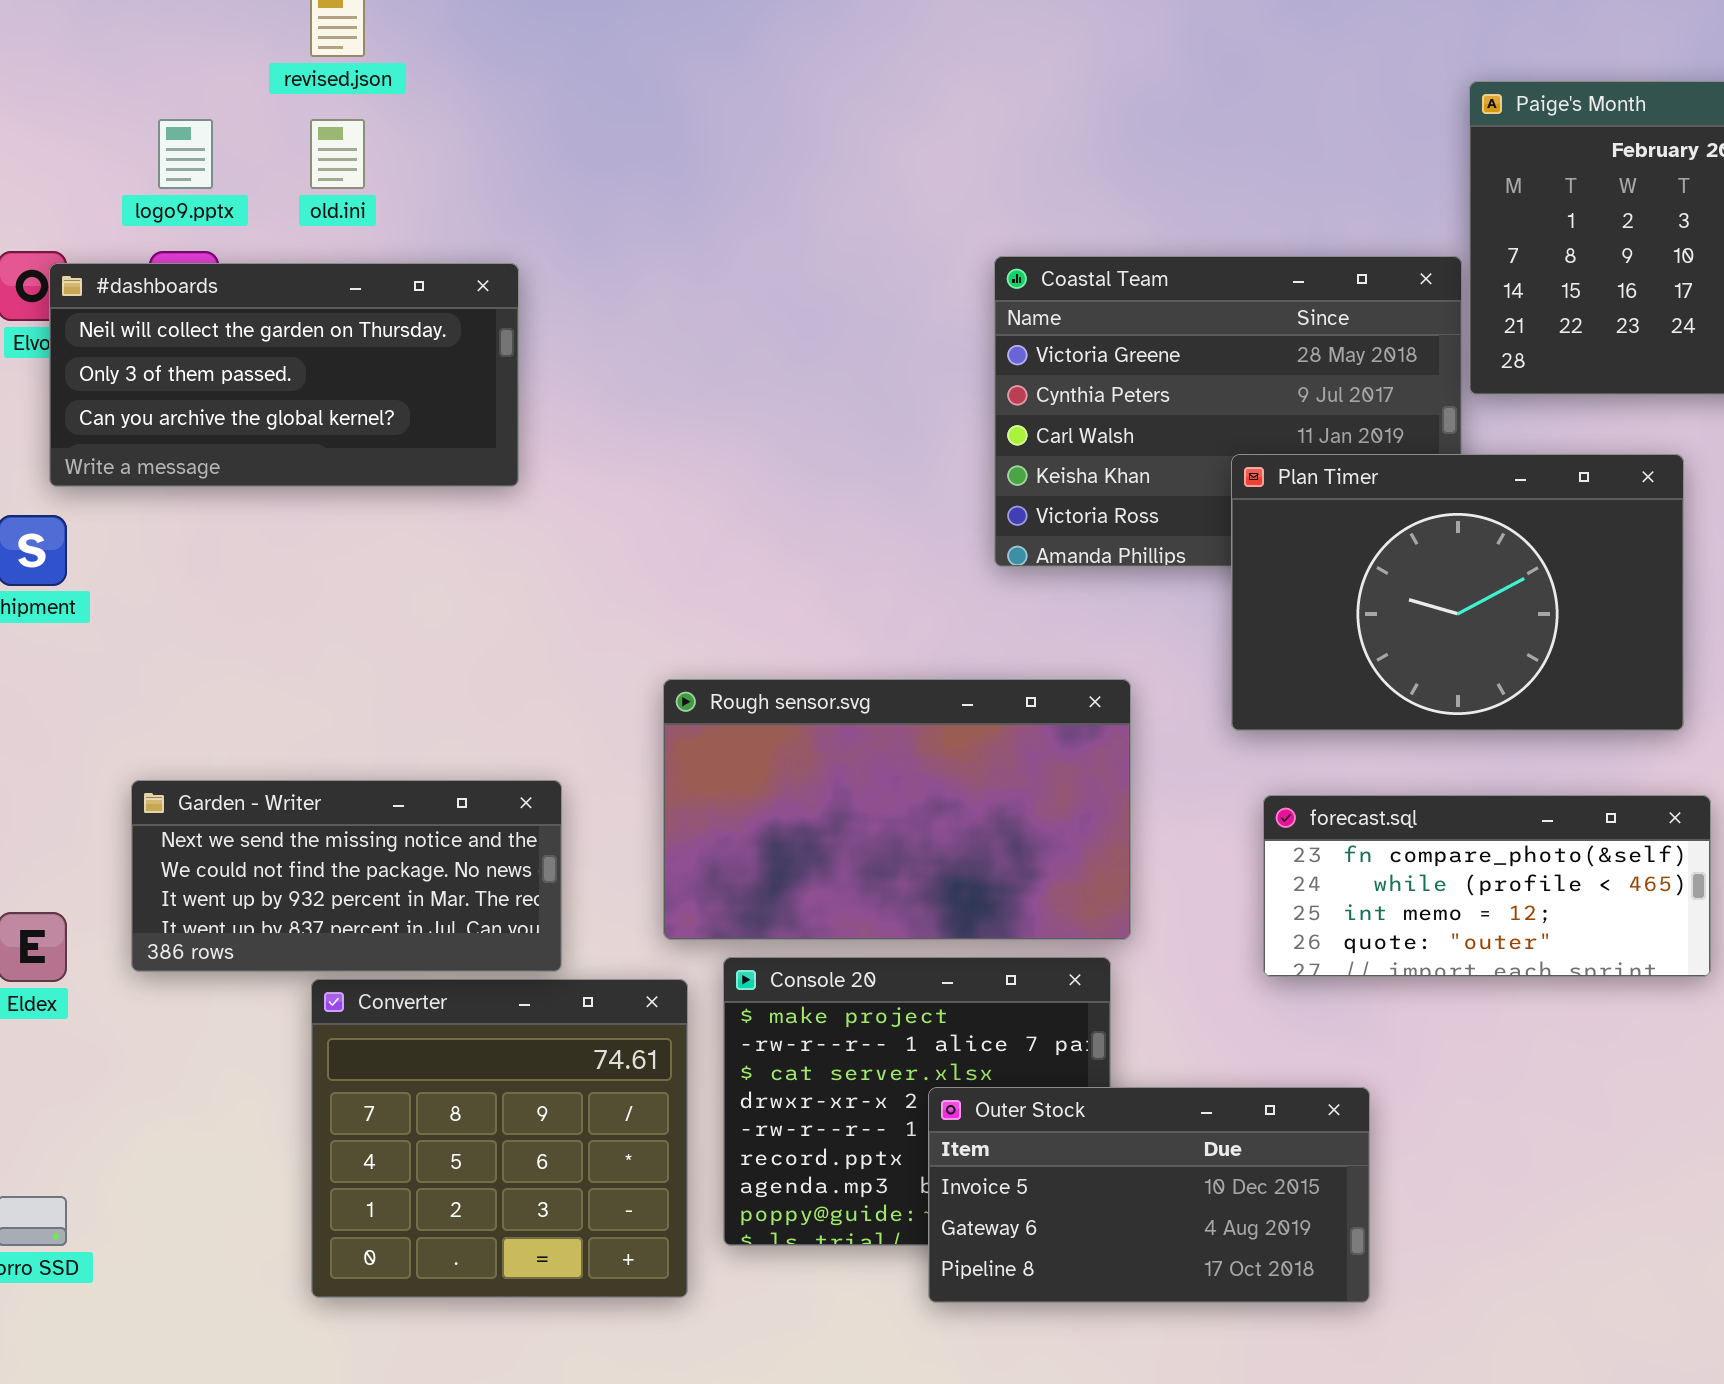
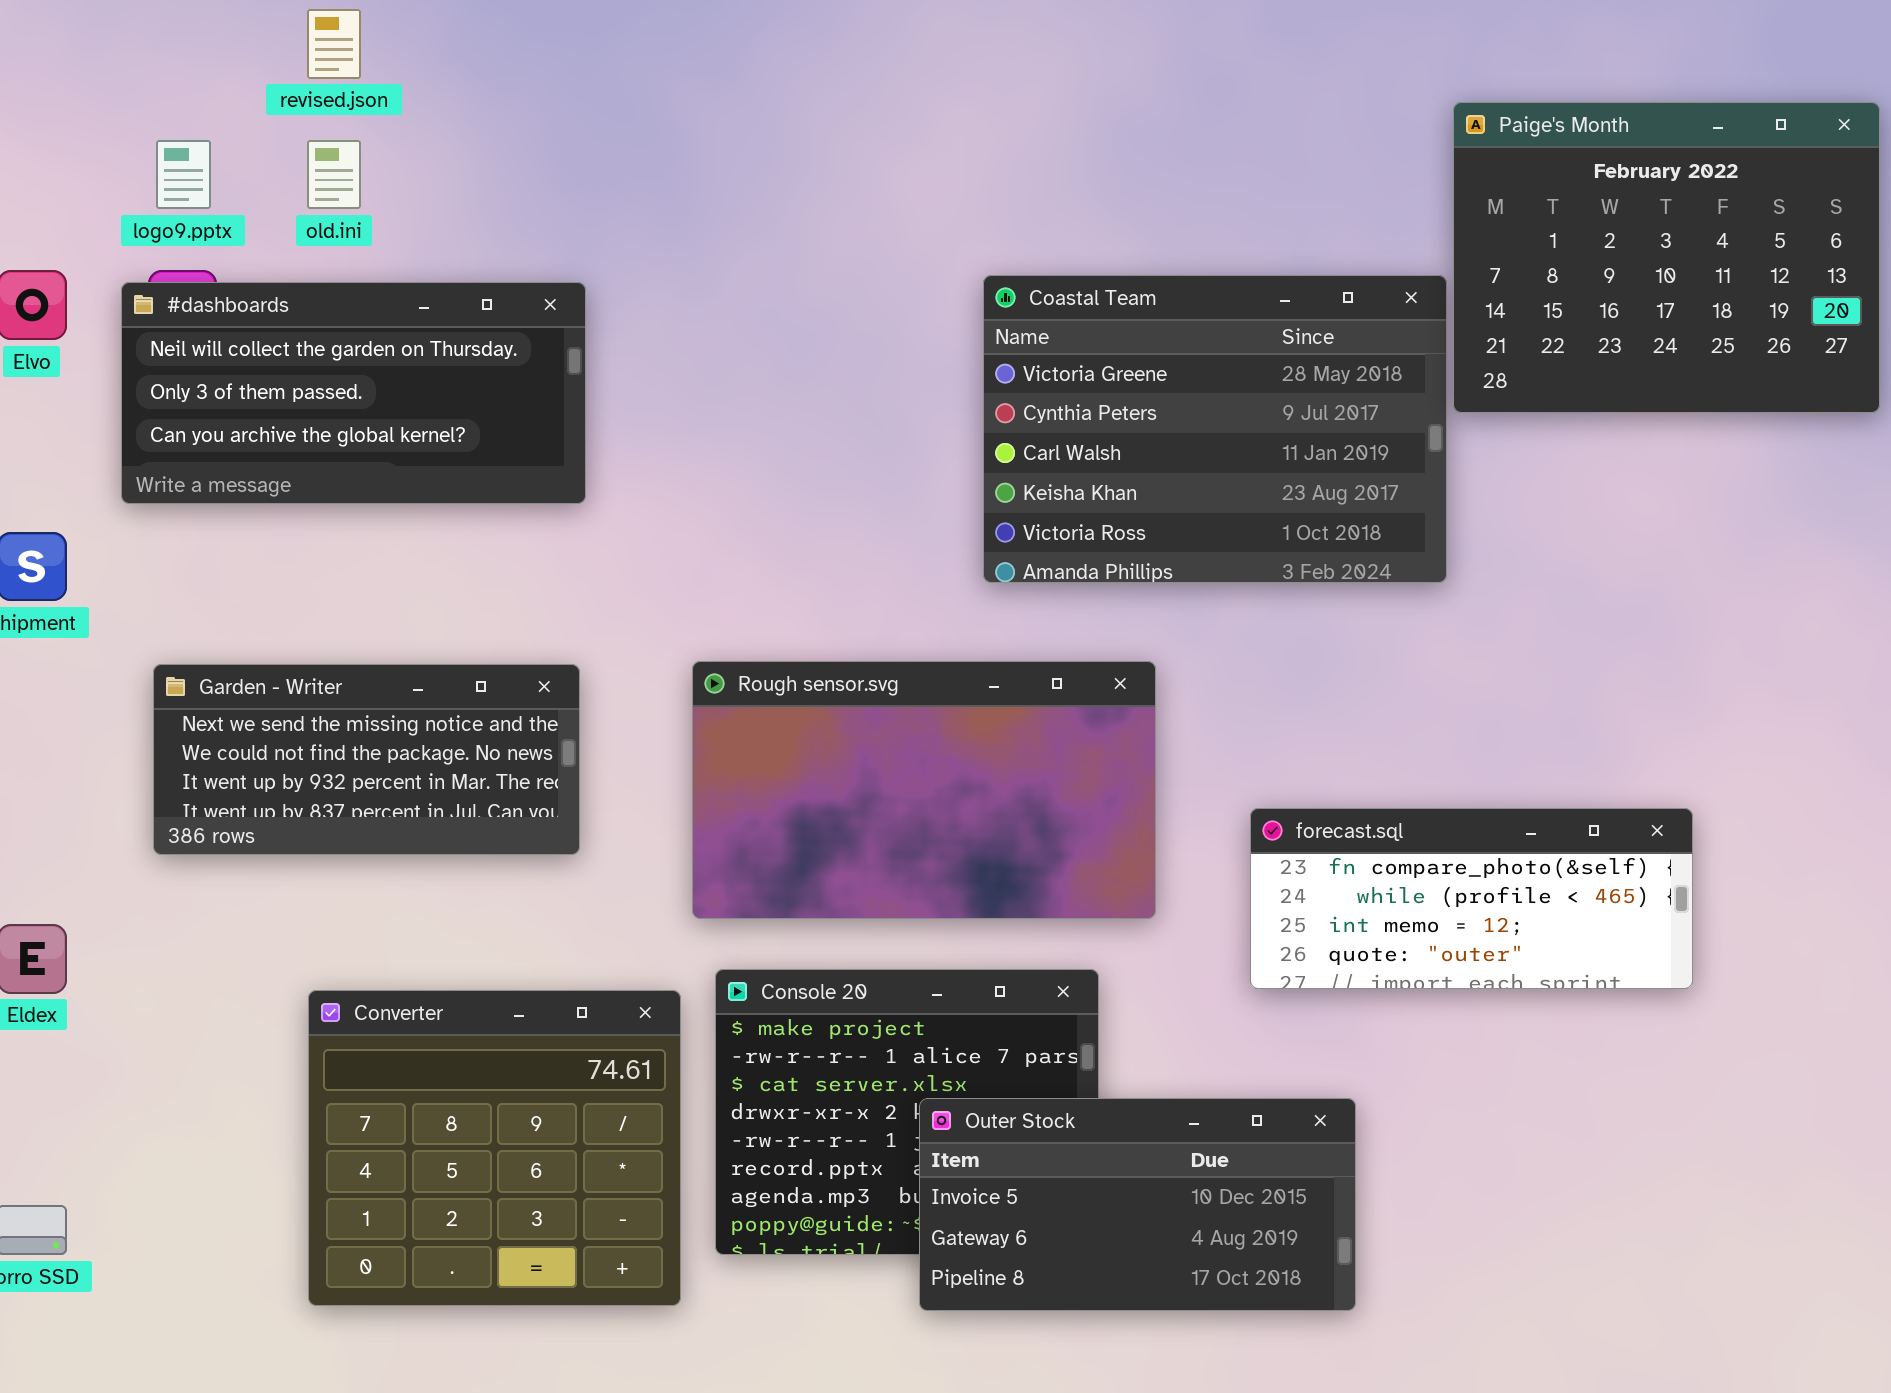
#dashboards: [49,263,519,487] -> [121,282,586,504], moved
Plan Timer: [1231,454,1684,731] -> none, closed
Rough sensor.svg: [663,679,1131,940] -> [692,661,1156,919], moved
Garden - Writer: [131,780,562,972] -> [153,664,580,855], moved

